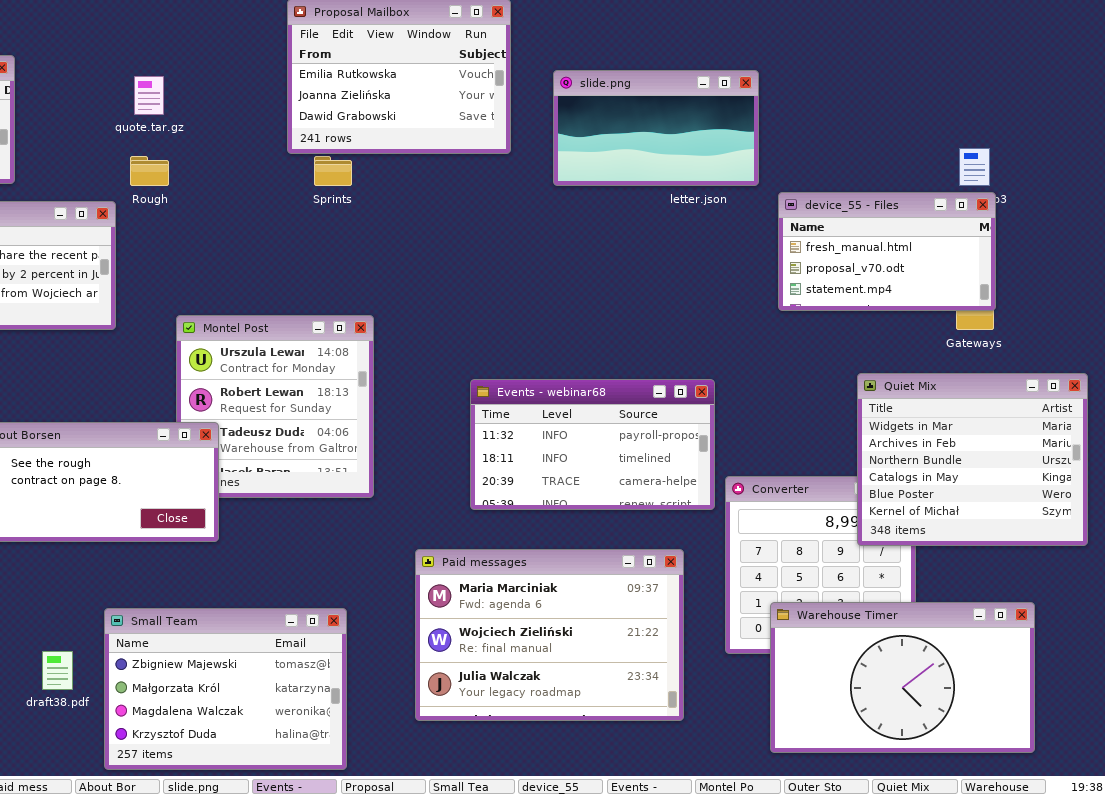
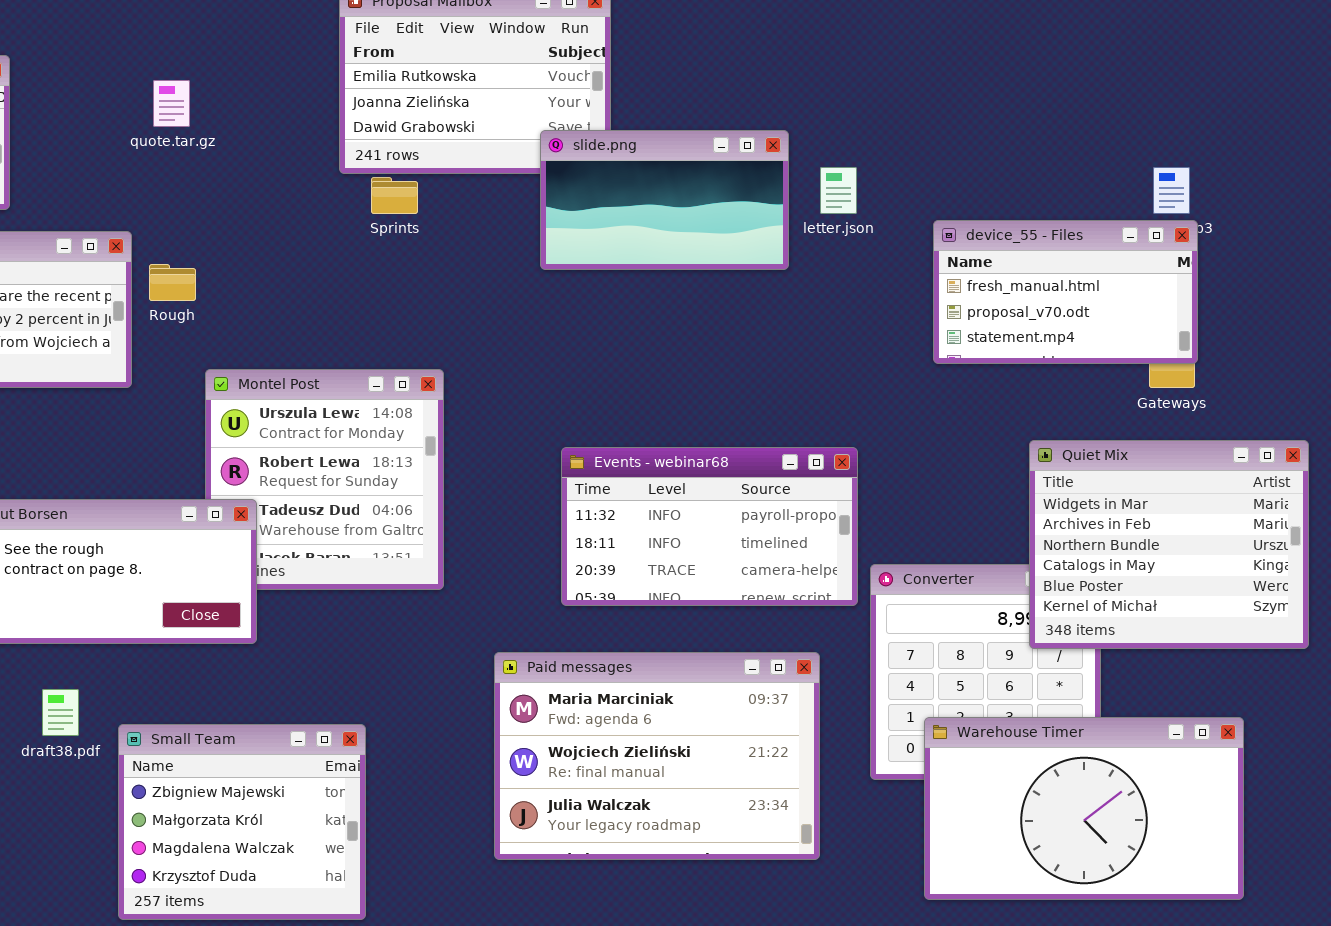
slide.png: [553,70,759,186] -> [540,130,789,270], moved
Rough: [130,156,169,186] -> [149,264,196,301], moved
Small Team: [104,608,347,770] -> [118,724,366,920], resized
draft38.pdf: [42,651,73,690] -> [42,689,79,736], moved

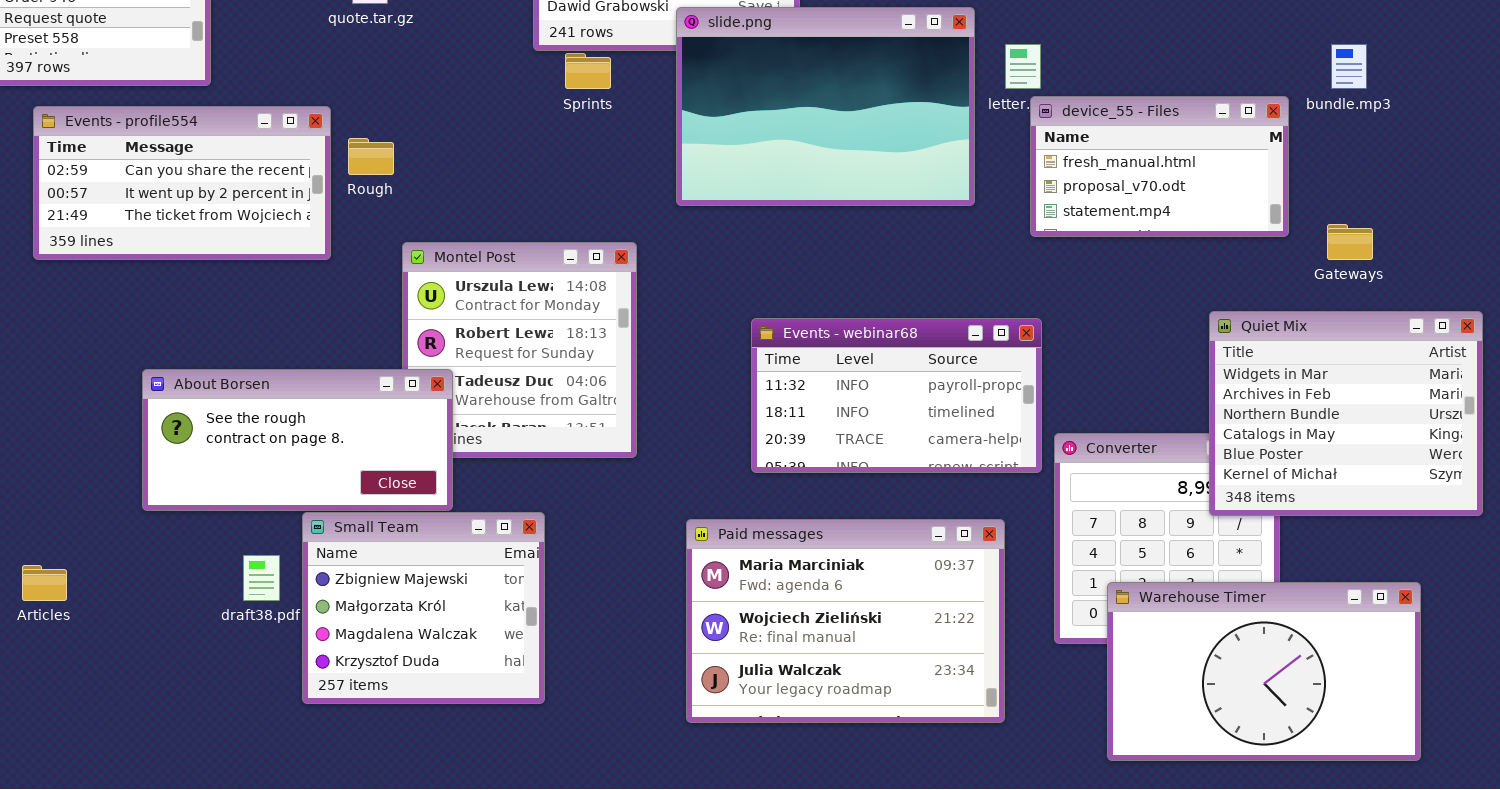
slide.png: [540,130,789,270] -> [676,7,975,206], resized
device_55 - Files: [933,220,1198,364] -> [1030,96,1289,237], moved
Small Team: [118,724,366,920] -> [302,512,545,704], moved

